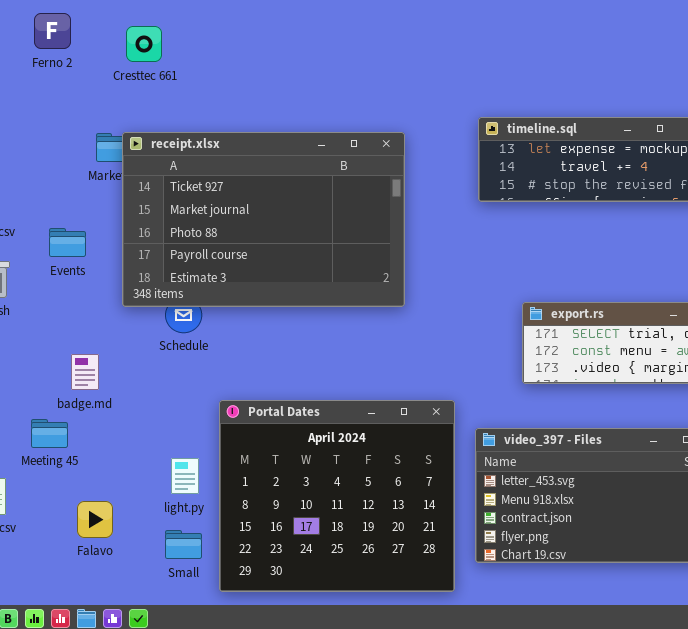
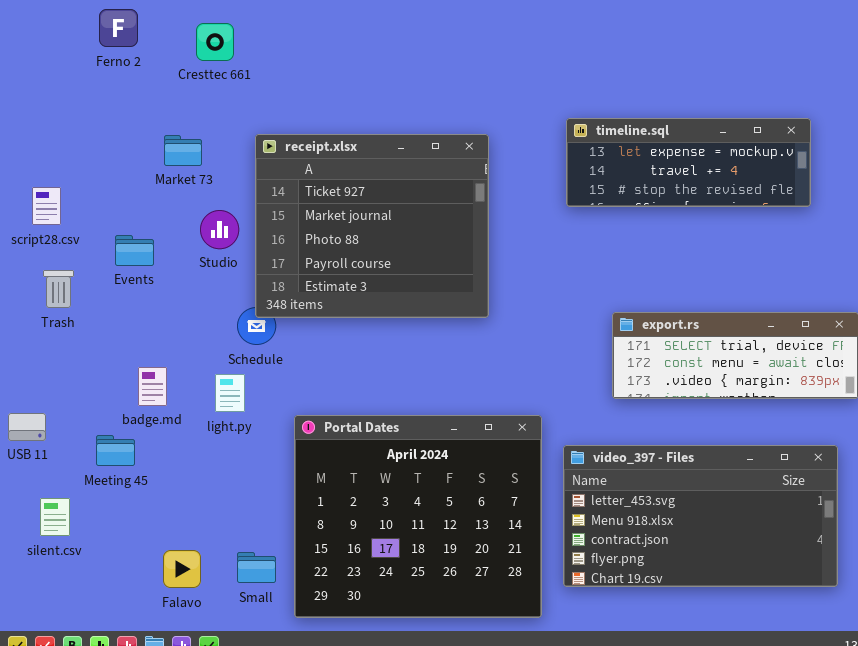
receipt.xlsx: [122,132,405,307] -> [255,134,489,318], resized
light.py: [171,458,199,494] -> [215,374,245,412], moved
Falavo: [77,501,113,538] -> [163,550,201,588], moved

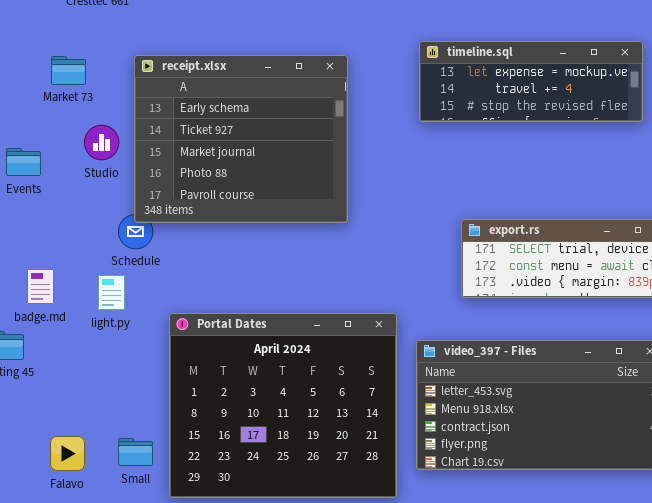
receipt.xlsx: [255,134,489,318] -> [134,55,348,223], scrolled up 1 row

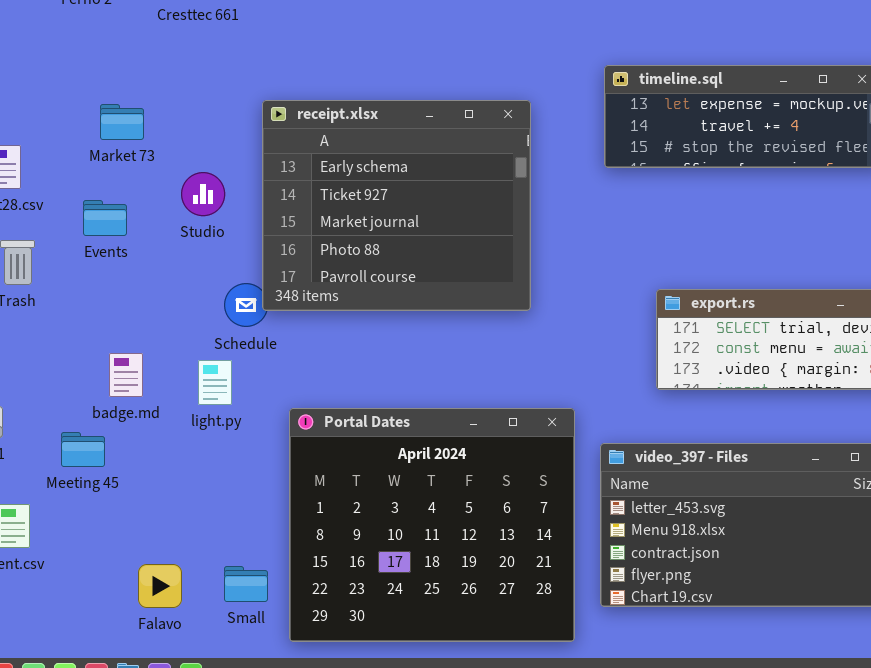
receipt.xlsx: [134,55,348,223] -> [262,100,531,311], moved
Market 73: [51,56,86,85] -> [100,104,144,140], moved

